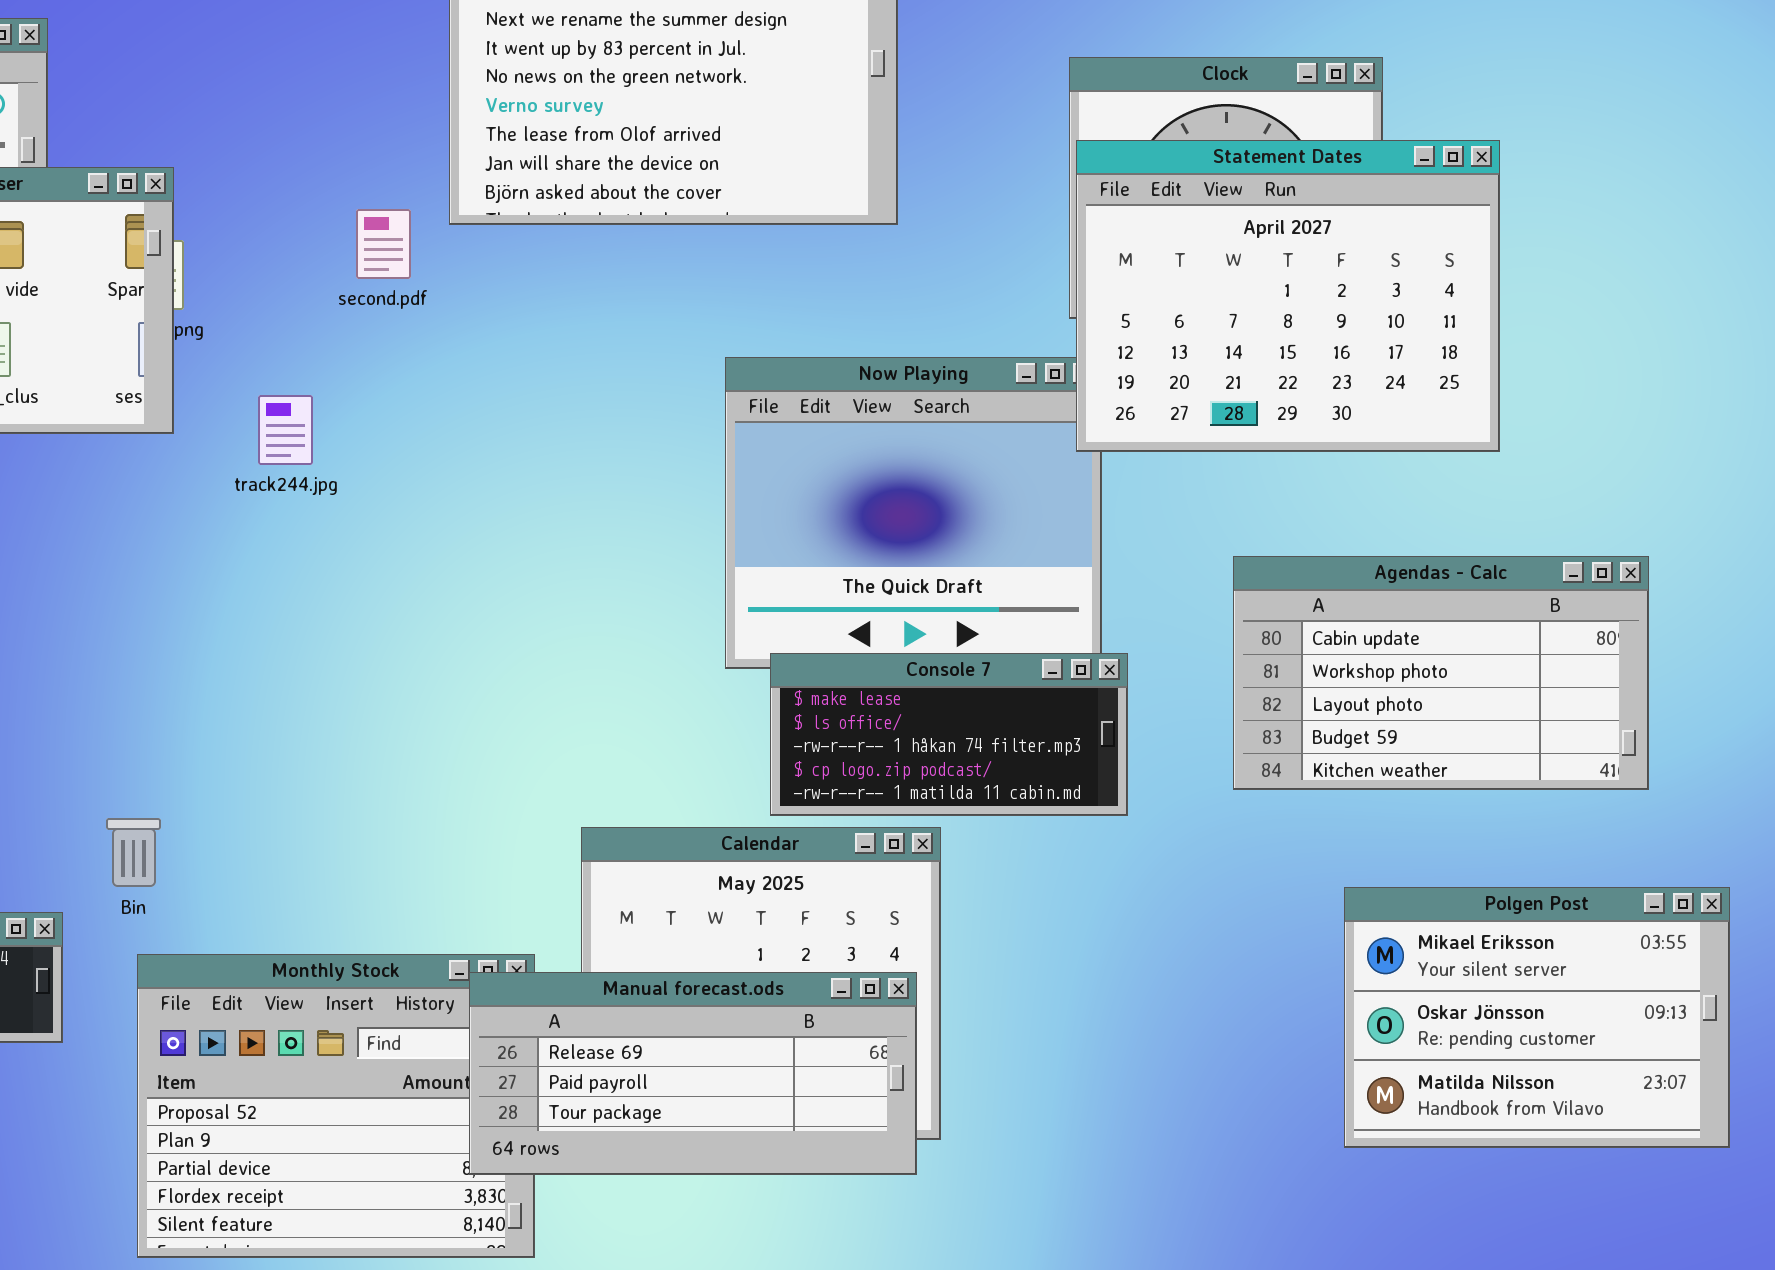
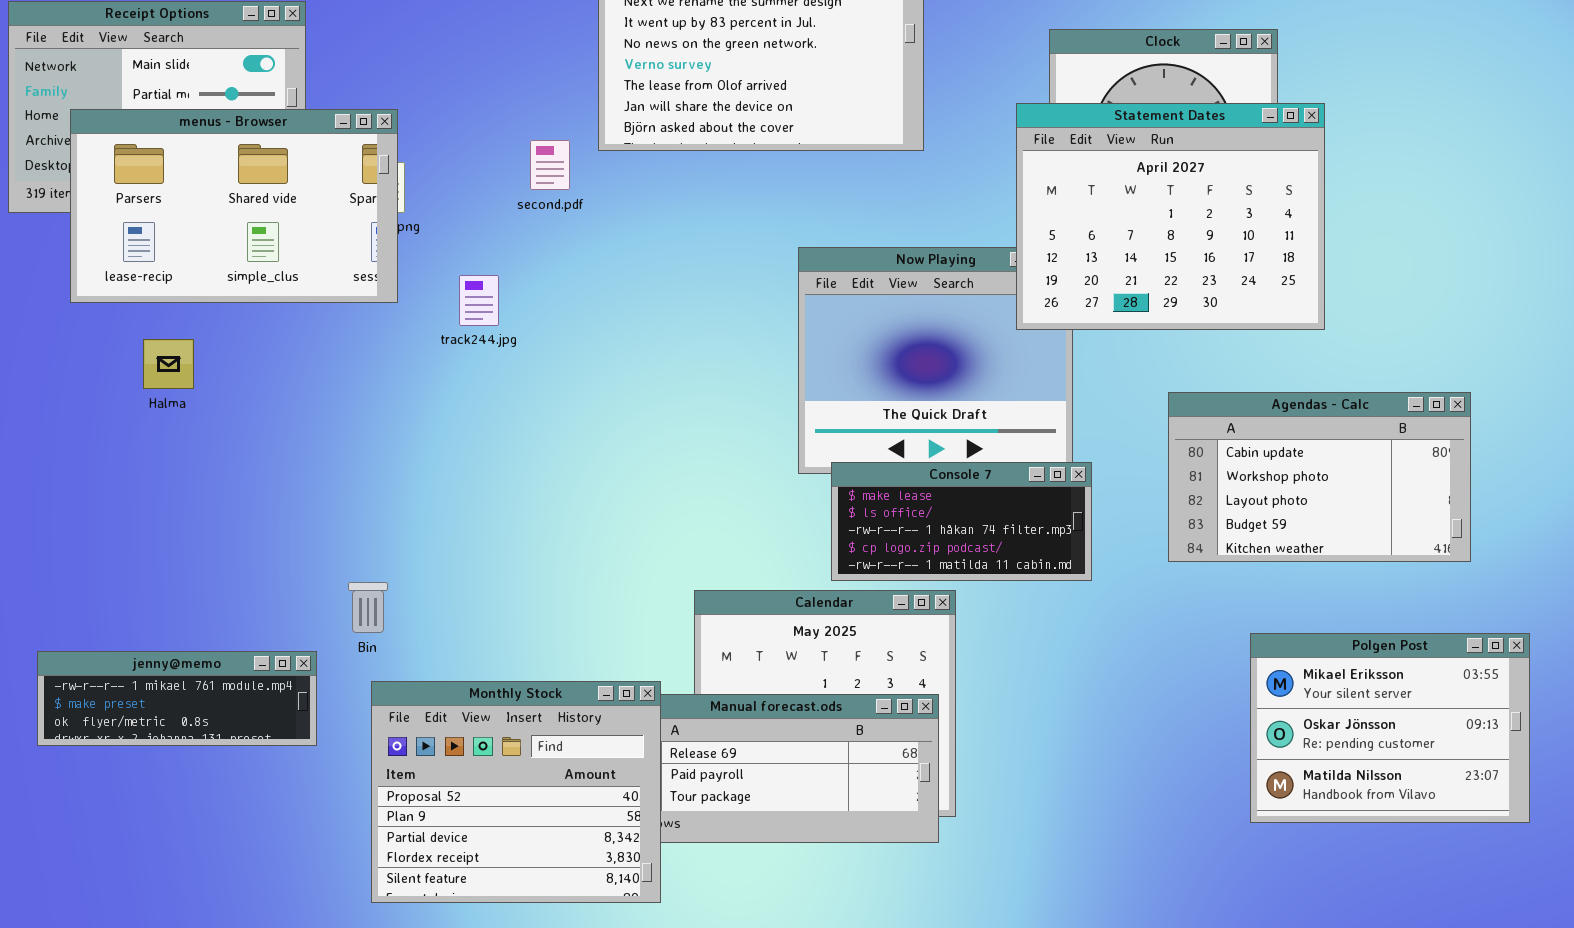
Statement Dates: [1076,140,1500,452] -> [1016,103,1325,330], moved
Monthly Stock: [137,954,535,1258] -> [371,681,661,903], raised

